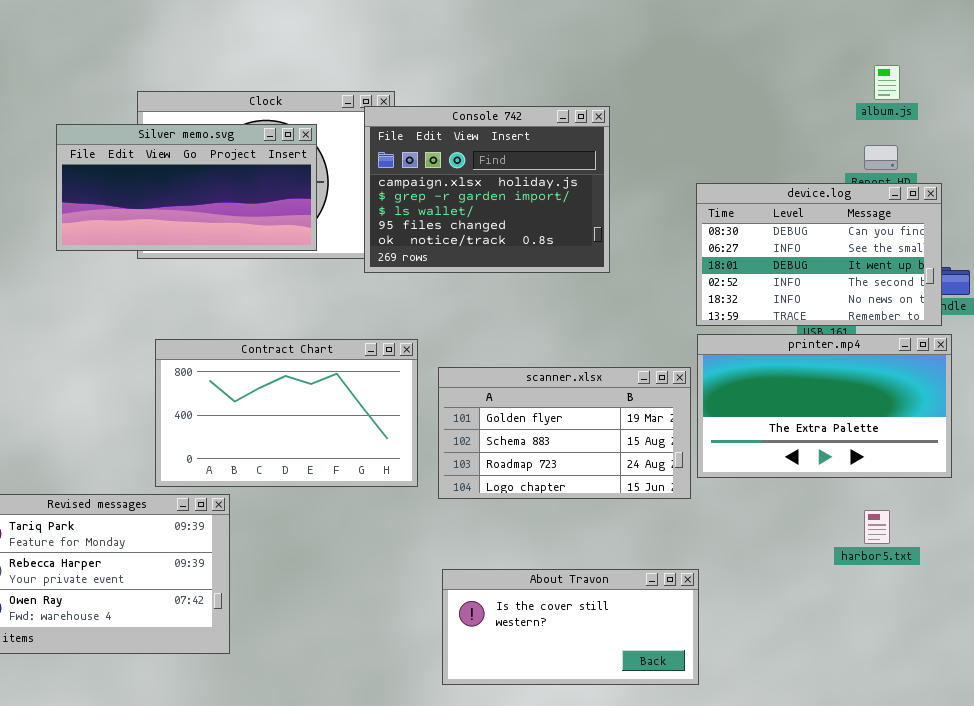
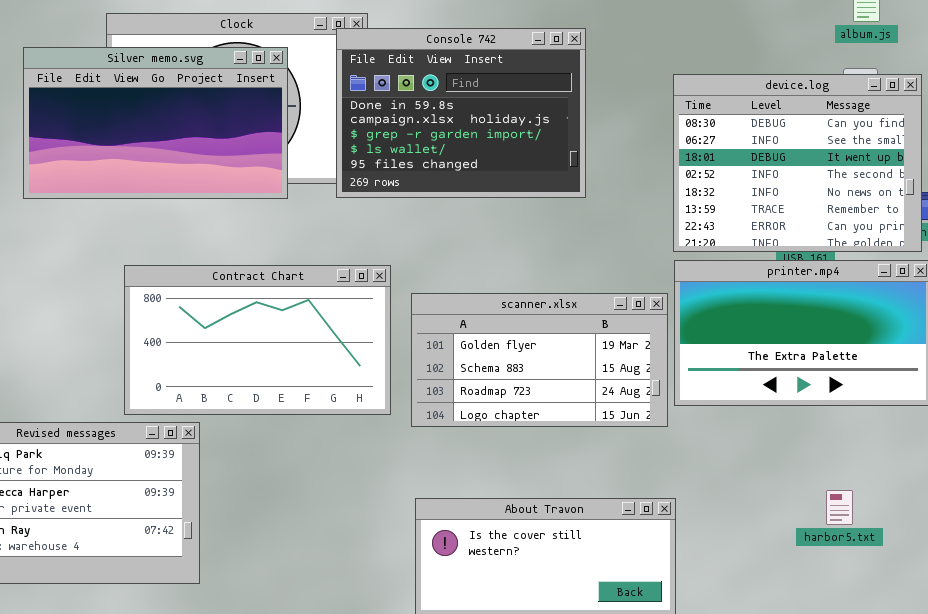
Console 742: [364,106,610,273] -> [336,28,586,198], scrolled up 1 row
Silver memo.svg: [56,124,317,251] -> [23,47,288,199], resized
device.log: [696,183,942,326] -> [673,74,922,252], resized
harbor5.txt: [864,510,890,544] -> [826,490,853,525], moved

